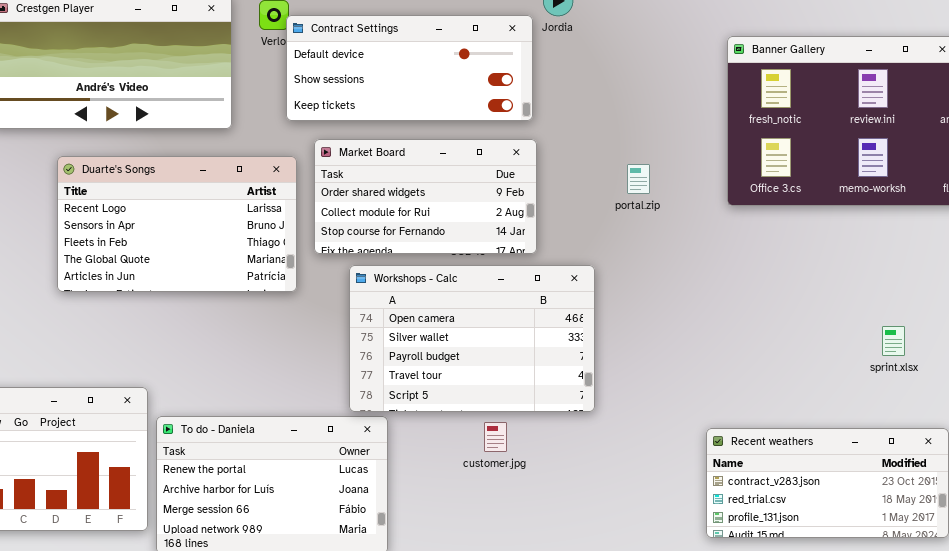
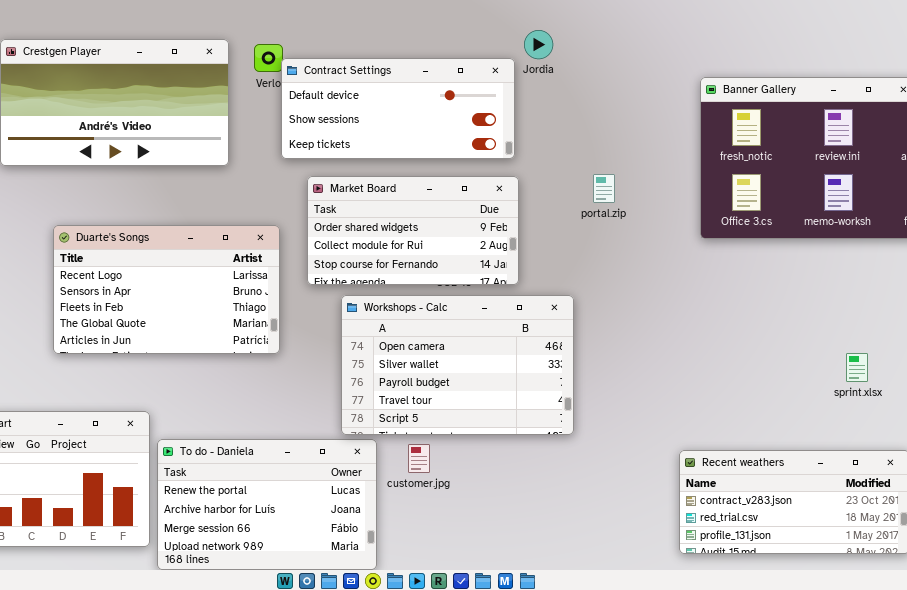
Duarte's Songs: [57,156,297,292] -> [53,225,280,354], moved
portal.zip: [627,164,650,194] -> [593,174,615,203], moved
customer.jpg: [484,422,507,452] -> [408,444,430,473], moved

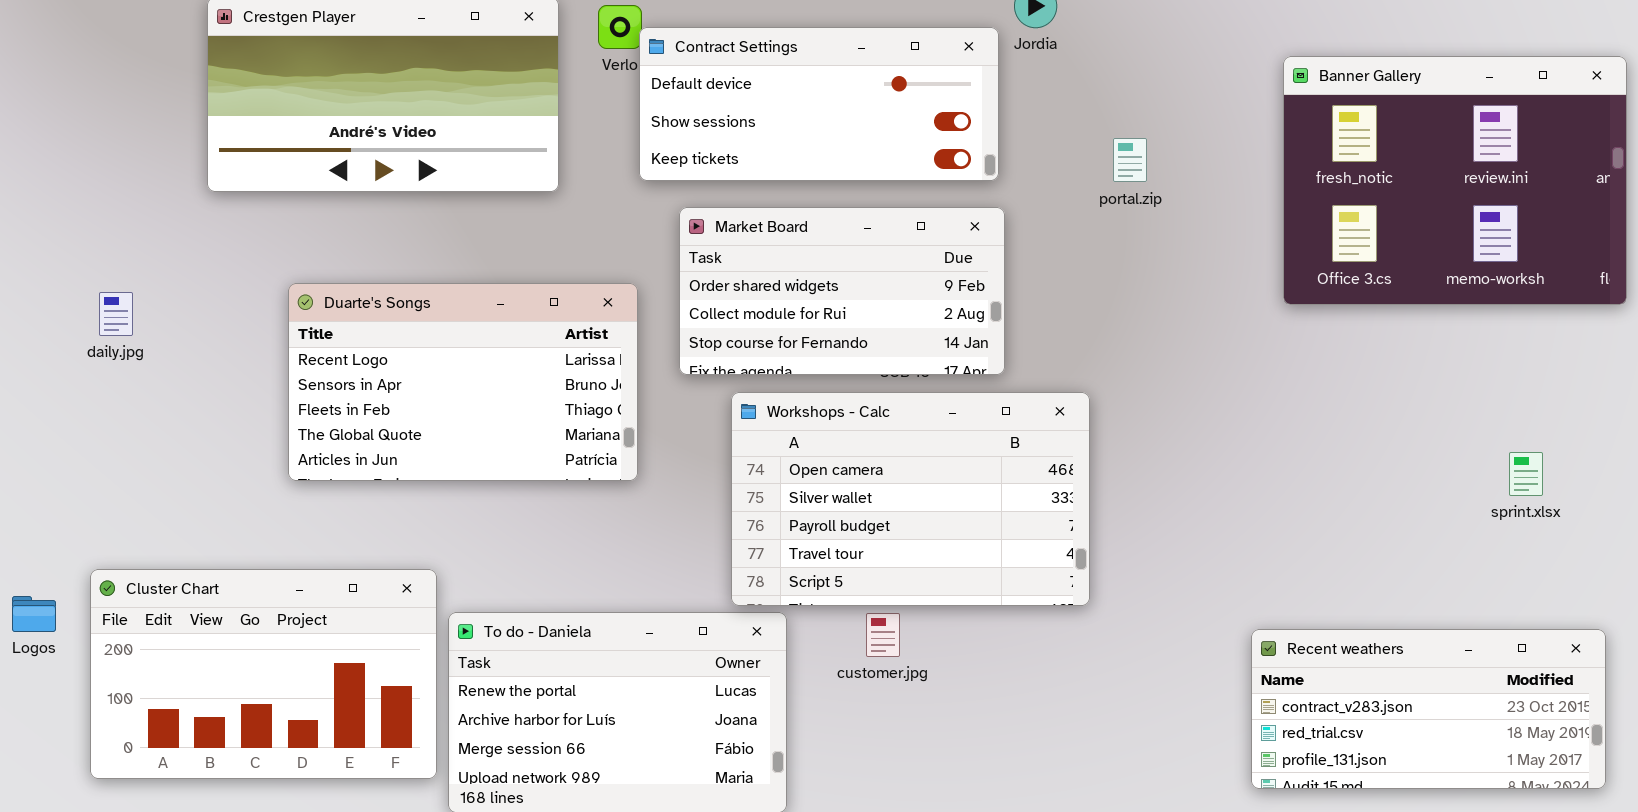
portal.zip: [593,174,615,203] -> [1113,138,1147,182], moved
sprint.xlsx: [846,353,868,382] -> [1509,452,1543,496], moved
customer.jpg: [408,444,430,473] -> [866,613,900,657], moved

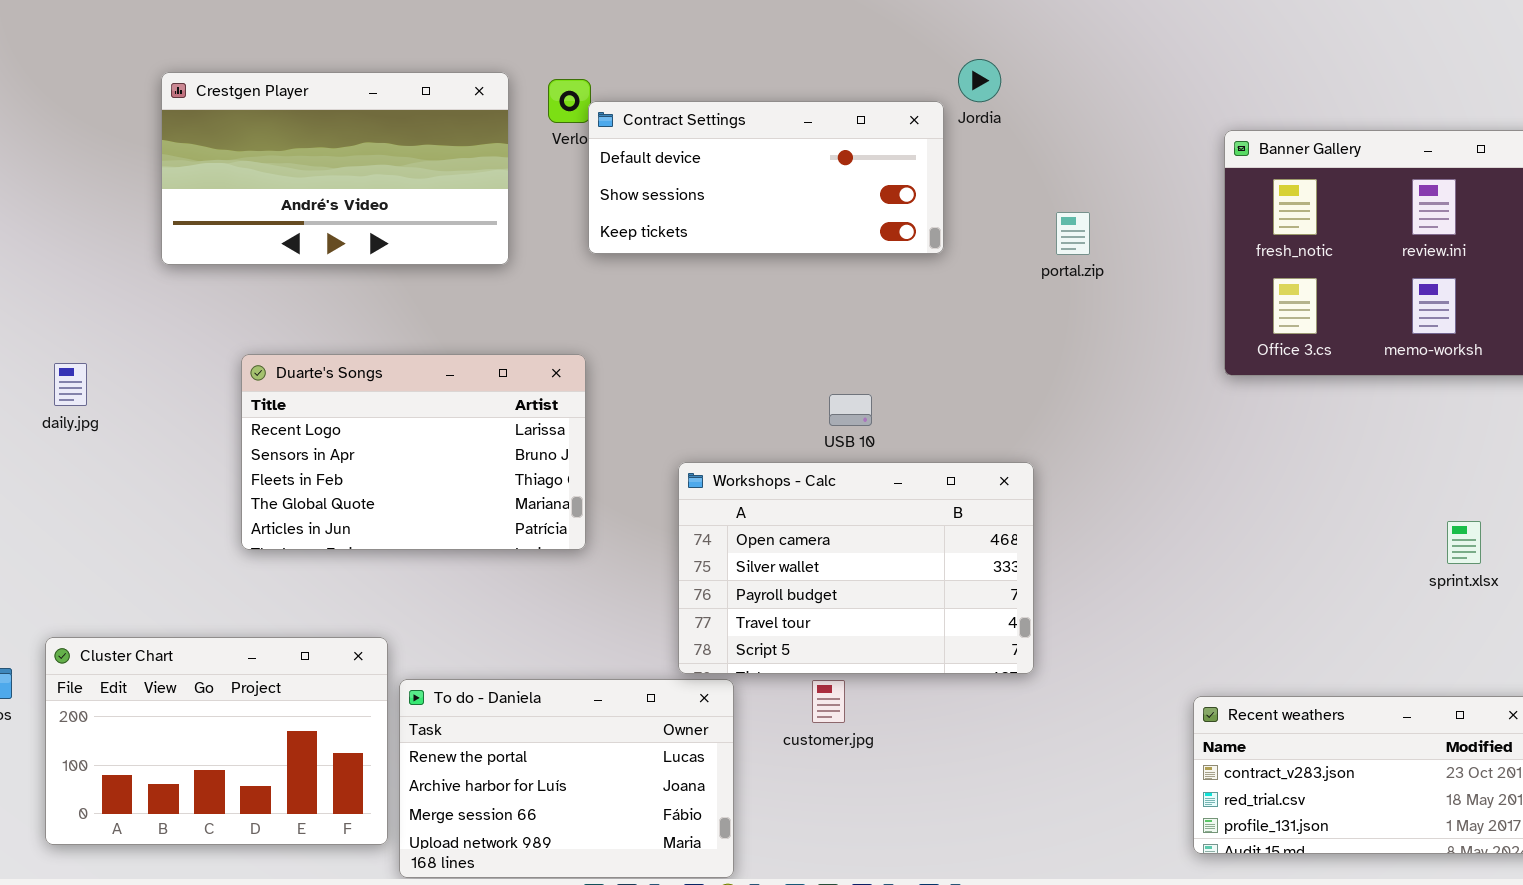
Market Board: [679,207,1005,375] -> none, closed

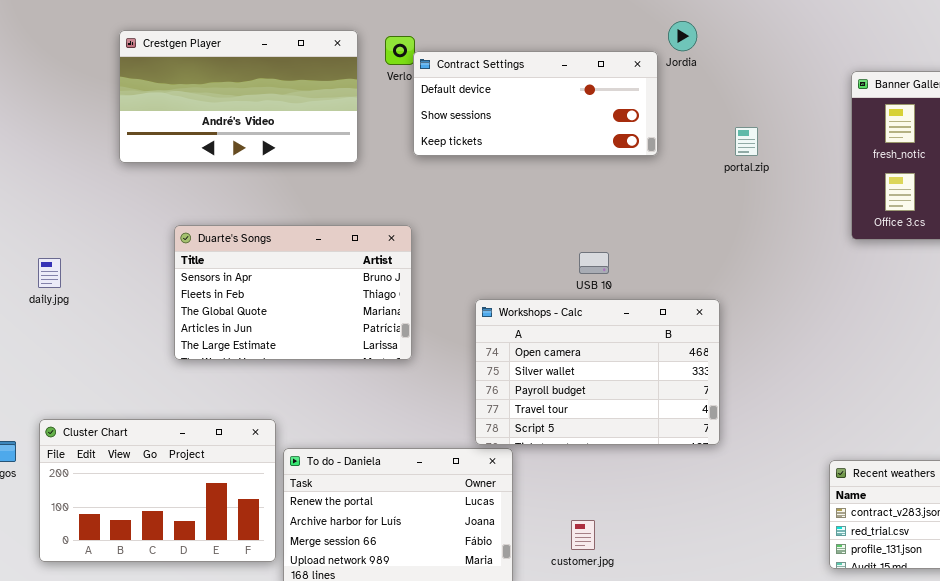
Duarte's Songs: [241,354,586,550] -> [174,225,412,360], scrolled down 1 row
daily.jpg: [54,363,87,406] -> [38,258,61,288], moved
customer.jpg: [812,680,845,723] -> [571,520,595,550], moved

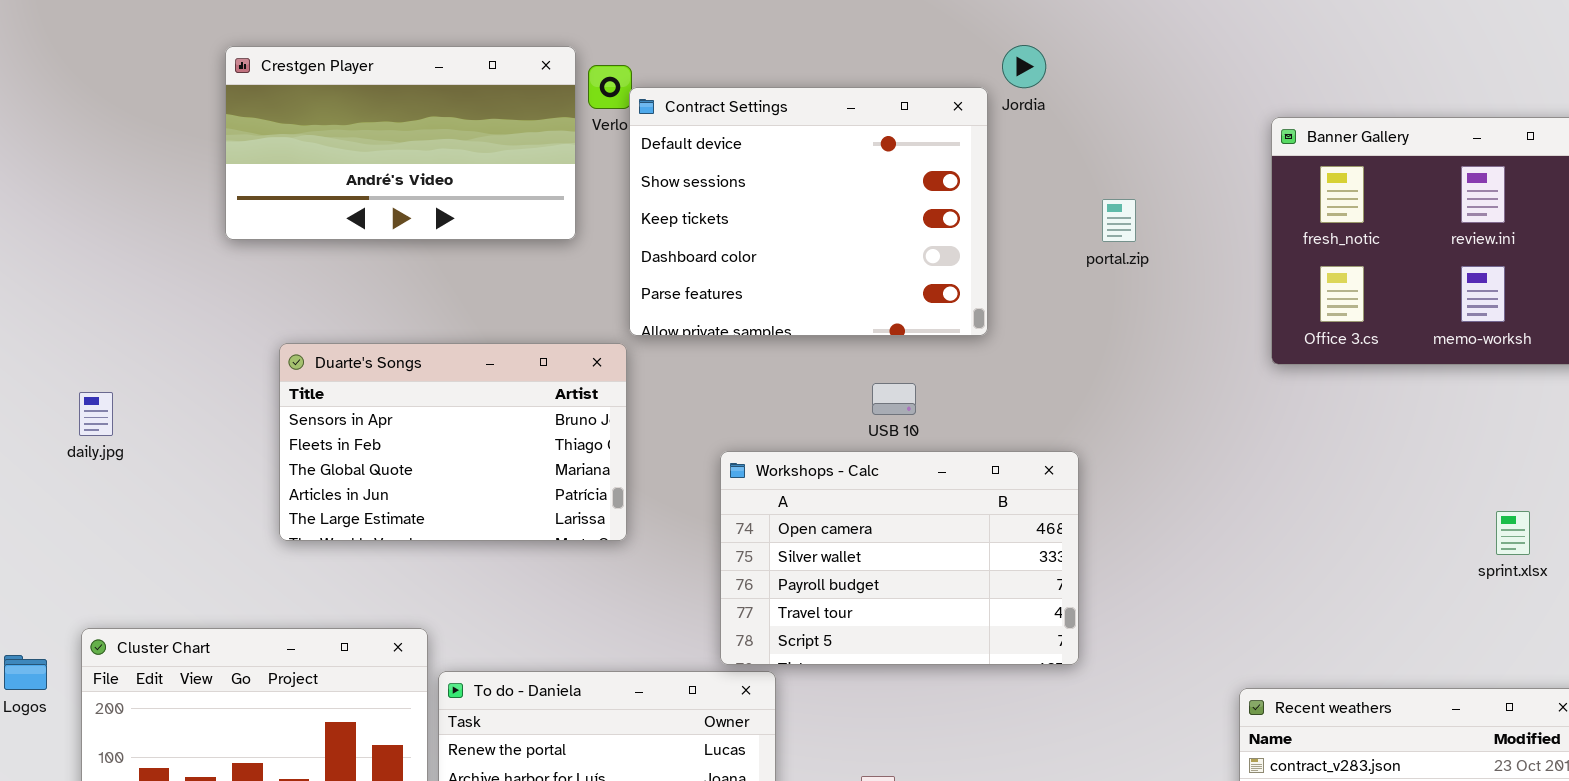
Crestgen Player: [119,30,358,163] -> [225,46,576,240], moved
Contract Settings: [413,51,658,156] -> [629,87,988,336], resized

